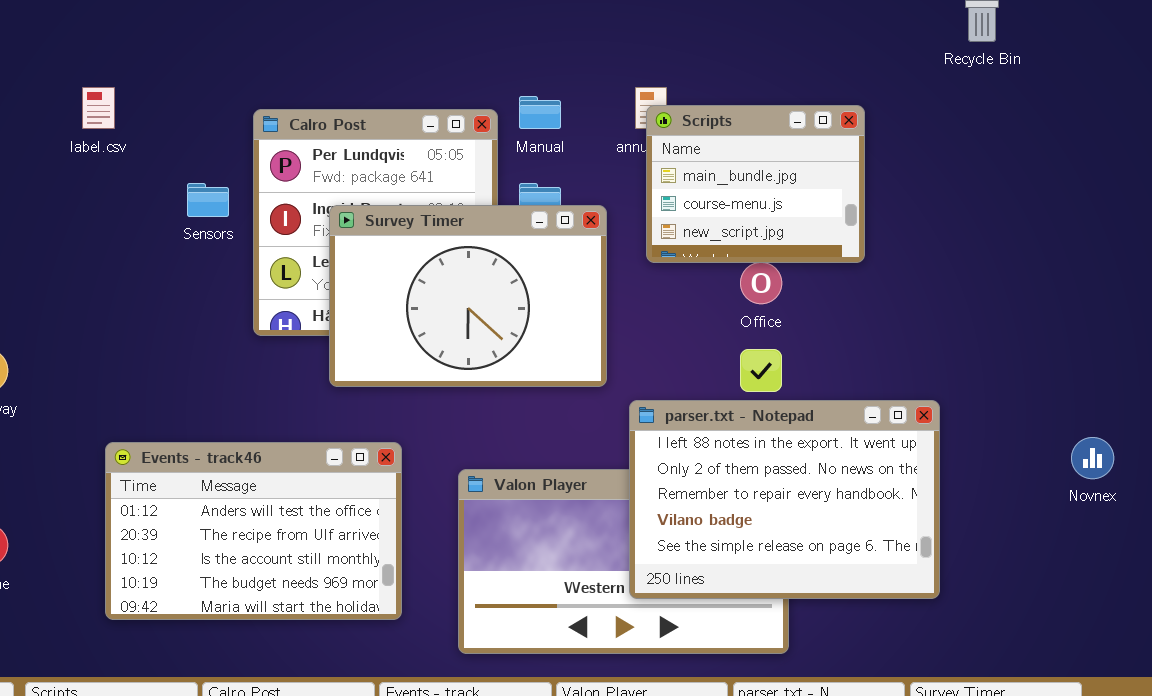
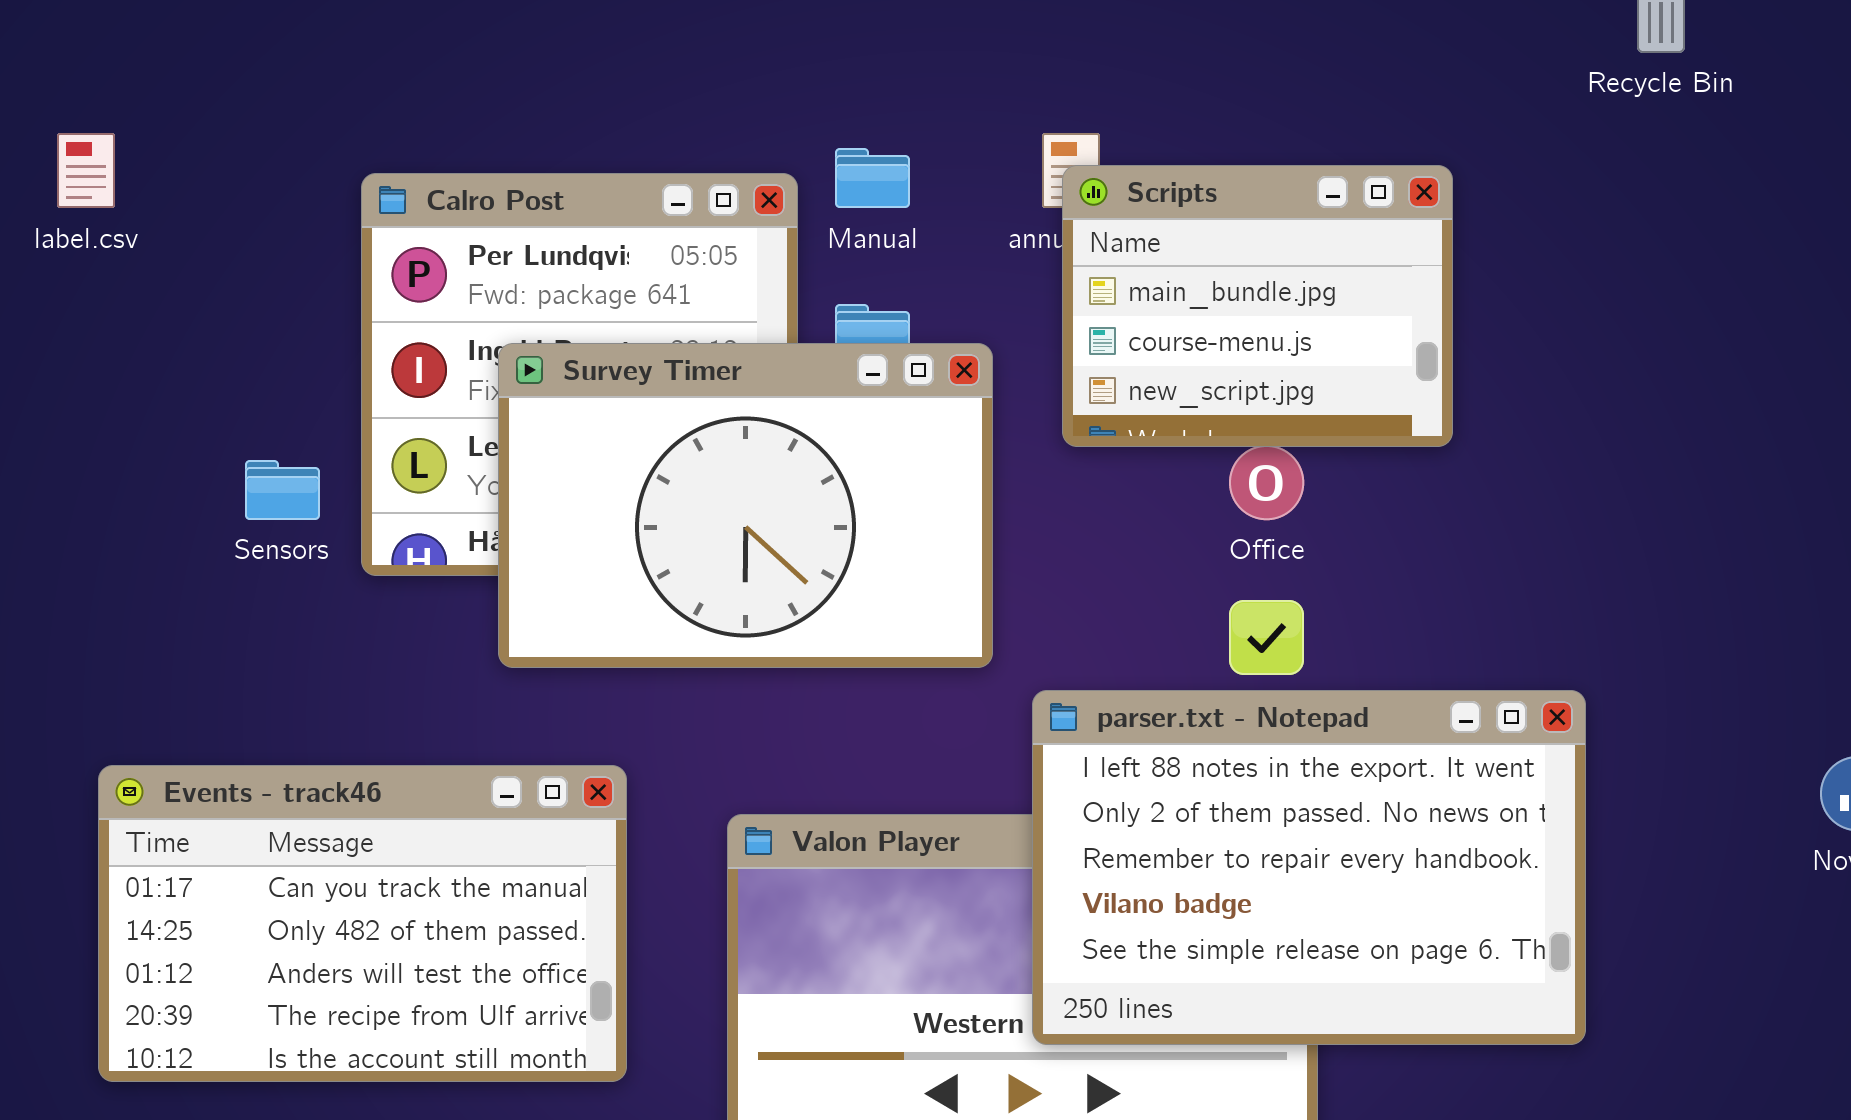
Sensors: [187,183,229,217] -> [245,460,320,520], moved
Events - track46: [105,442,402,620] -> [98,765,627,1082], scrolled up 2 rows

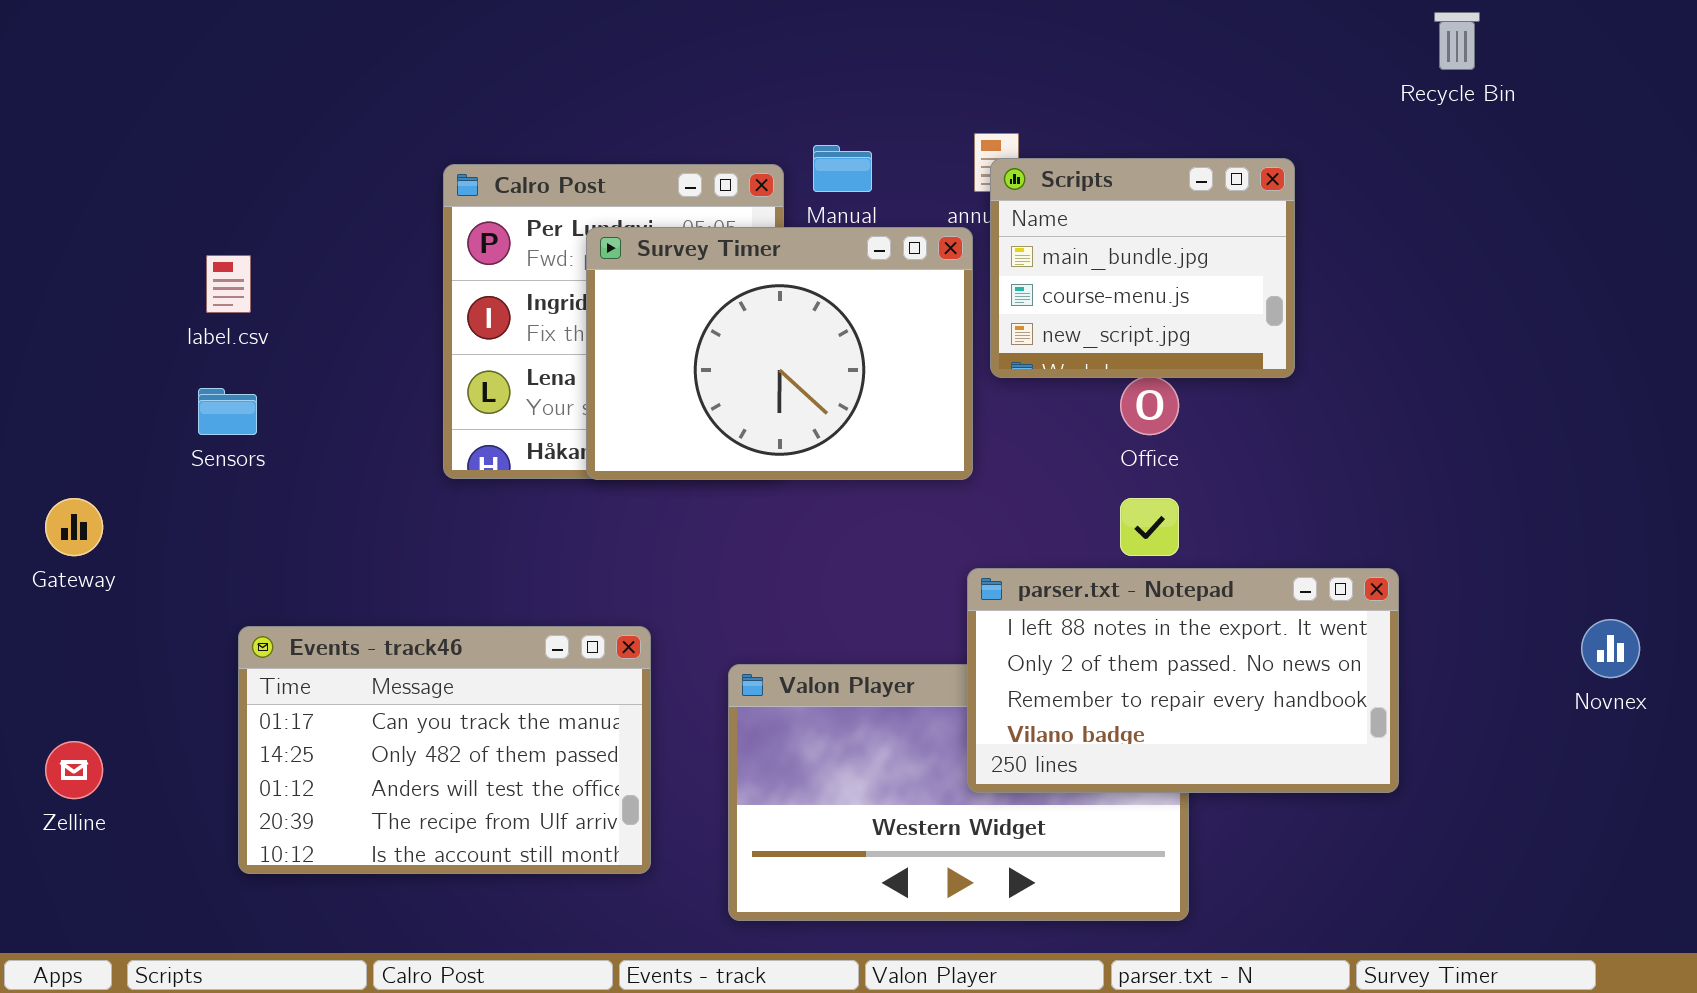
label.csv: [57,133,115,208] -> [206,255,251,313], moved
Survey Timer: [498,343,993,668] -> [586,227,973,480], moved
Sensors: [245,460,320,520] -> [198,388,257,435], moved
parser.txt - Notepad: [1032,690,1586,1045] -> [967,568,1399,793], resized

